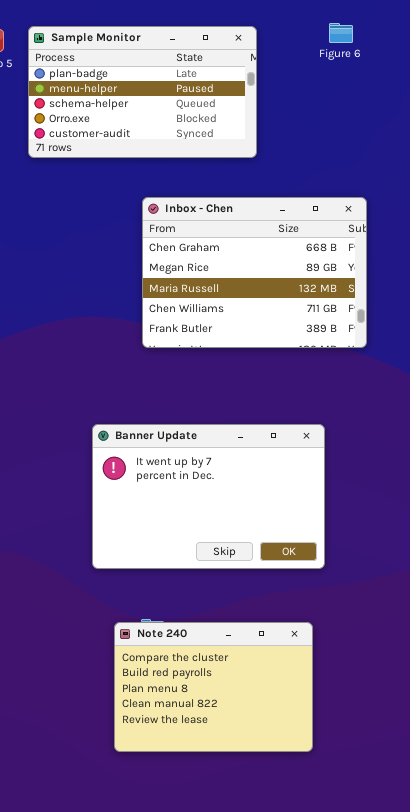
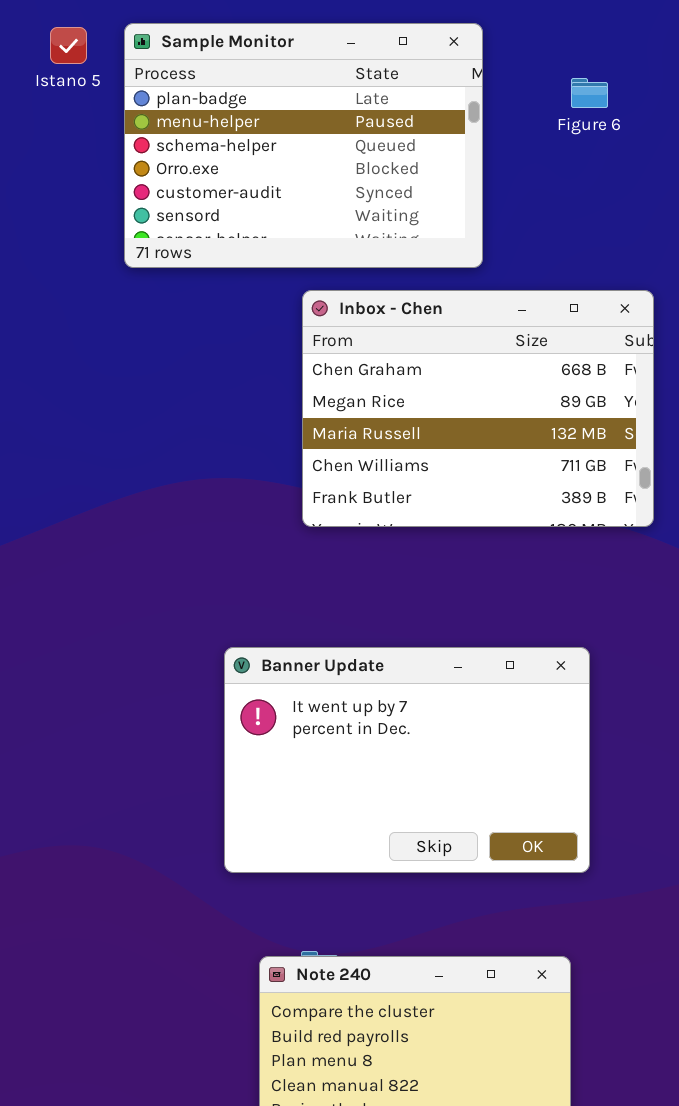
Figure 6: [329,23,353,43] -> [571,78,608,108], moved
Sample Monitor: [28,26,257,158] -> [124,23,483,268], resized

